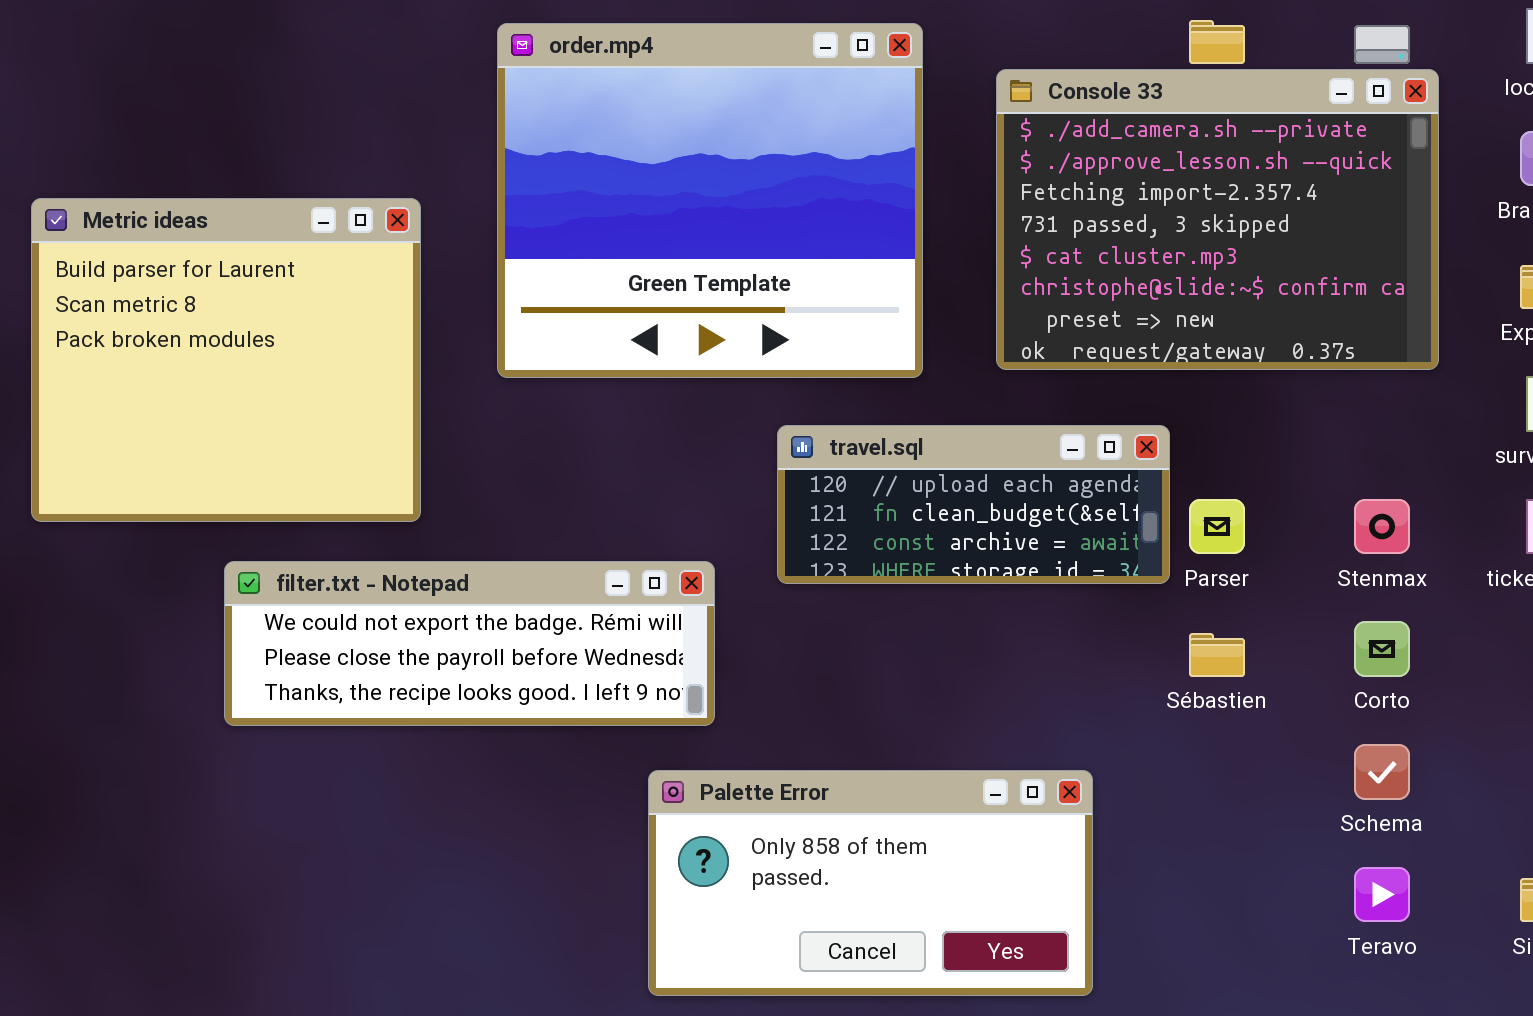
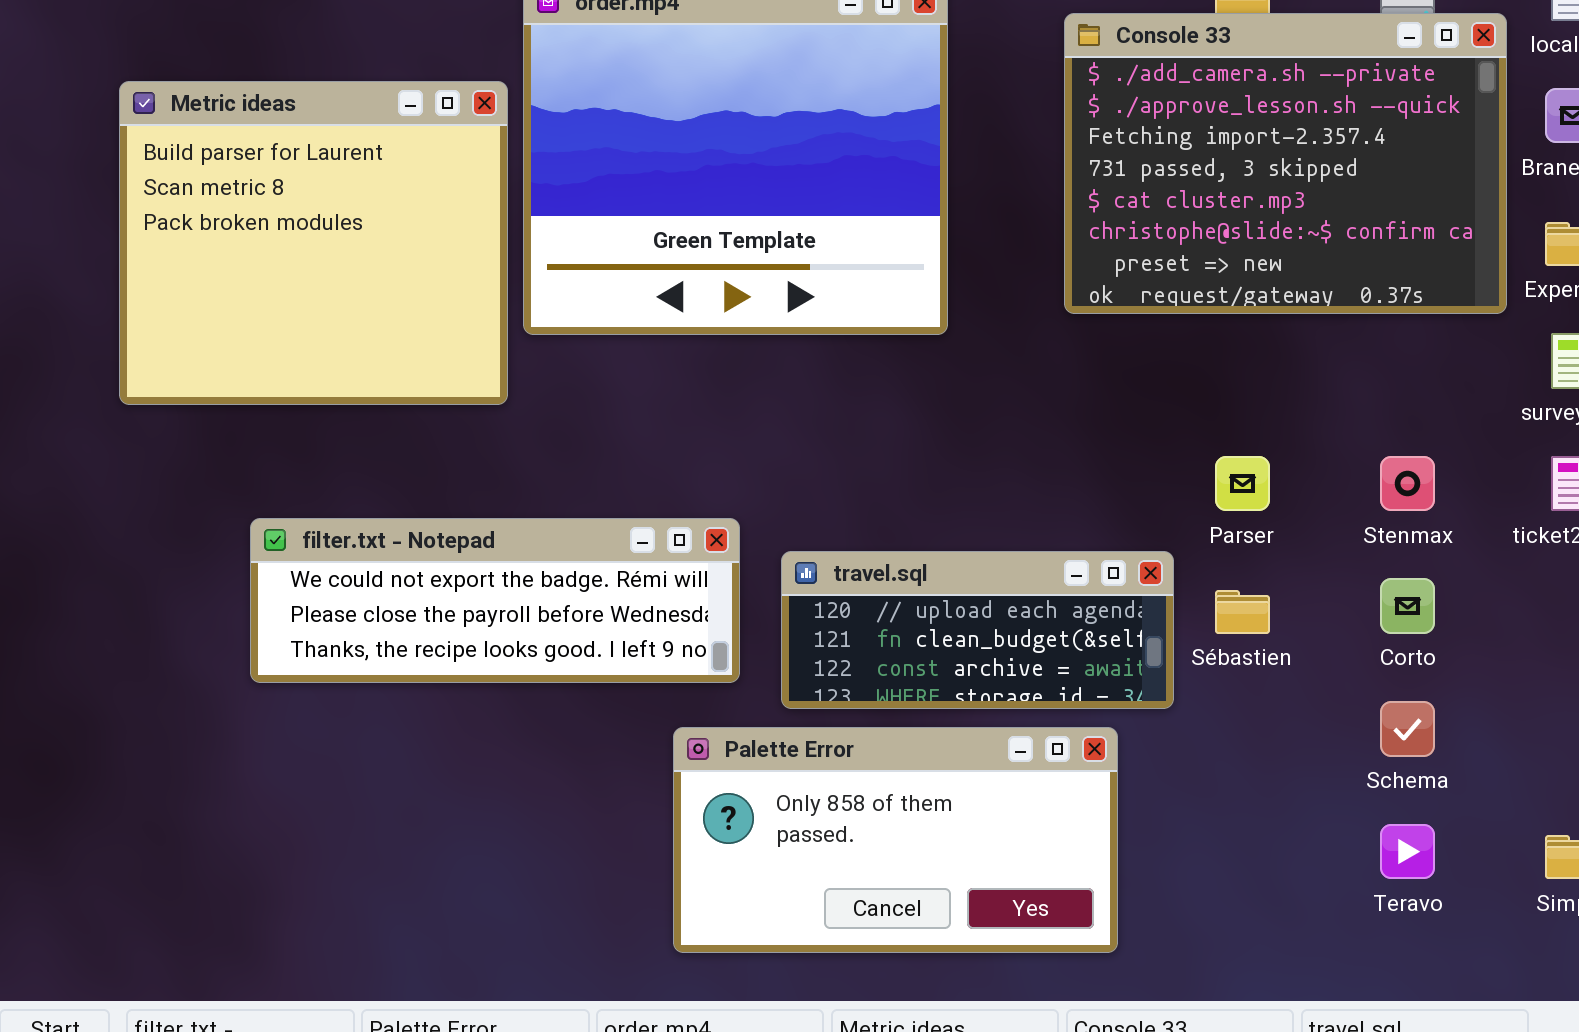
Console 33: [996,69,1439,370] -> [1064,13,1507,314], moved
Metric ideas: [31,198,421,522] -> [119,81,508,405], moved
travel.sql: [777,425,1170,584] -> [781,551,1174,709], moved

